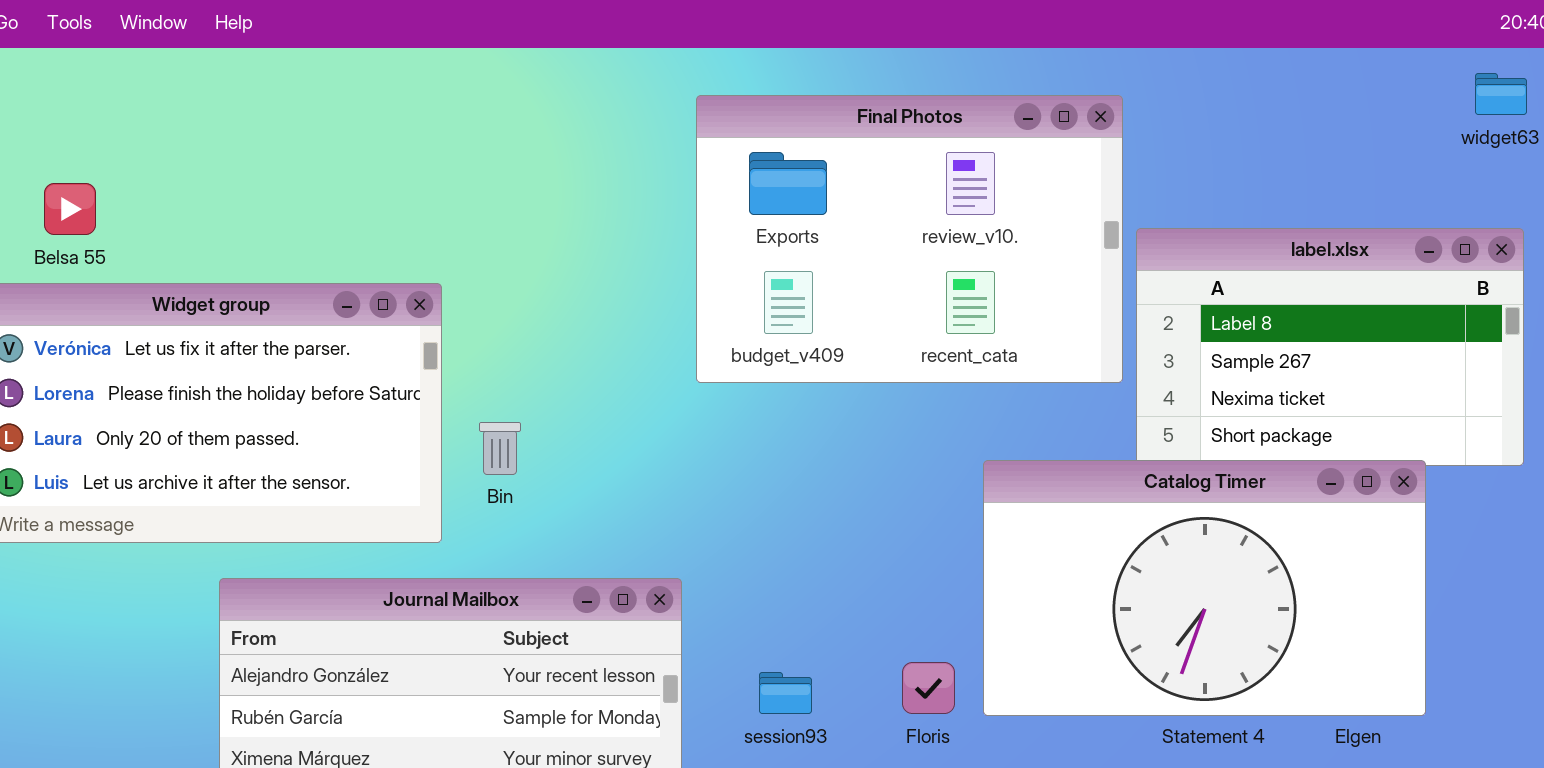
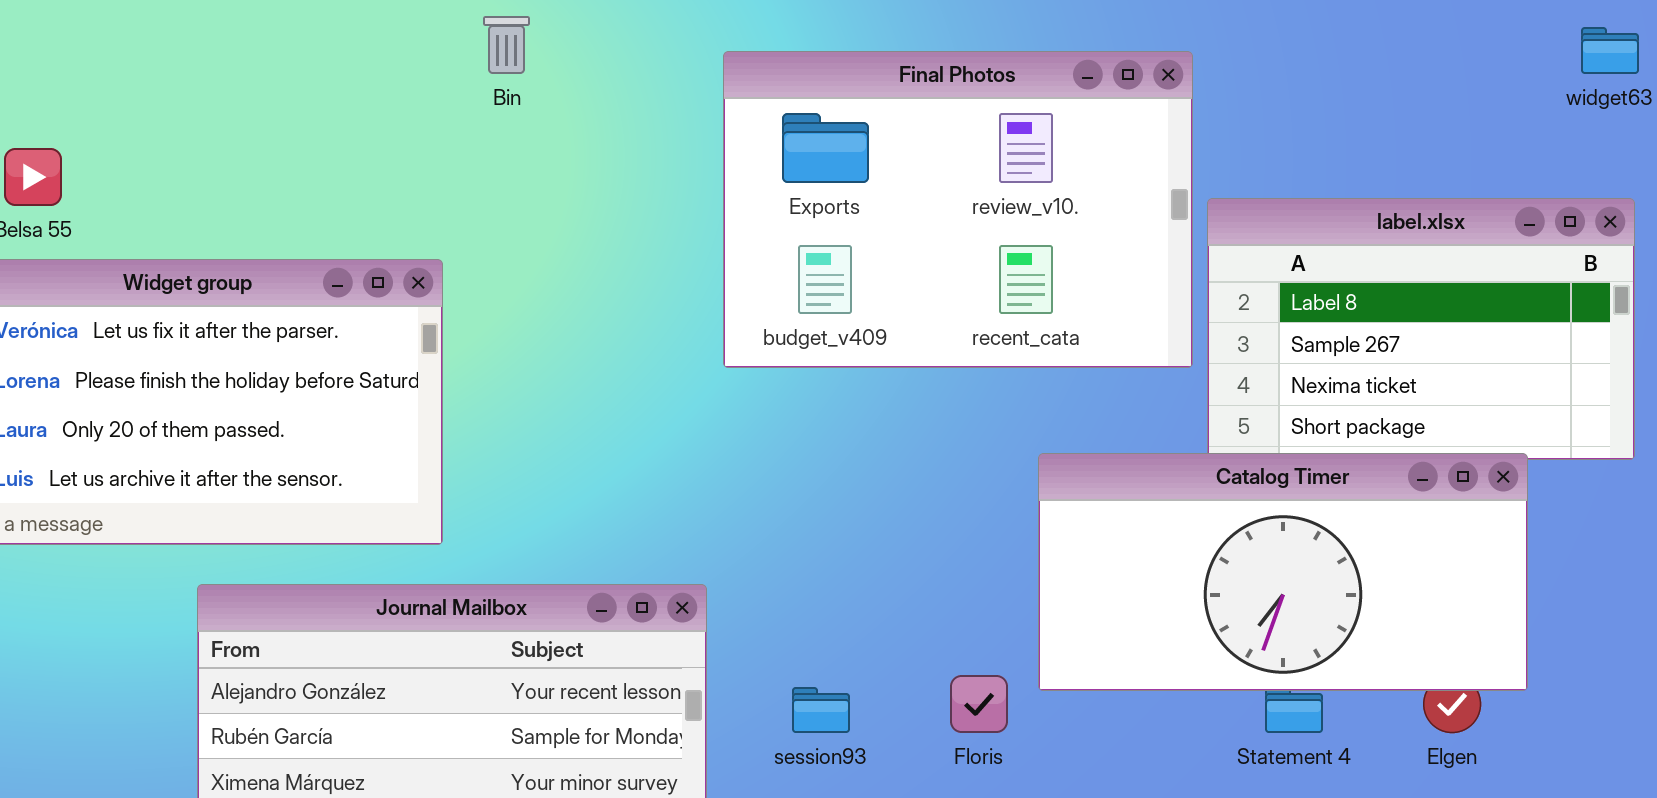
Bin: [479,422,521,475] -> [483,16,530,74], moved
Catalog Timer: [983,460,1426,716] -> [1038,453,1528,691], resized

